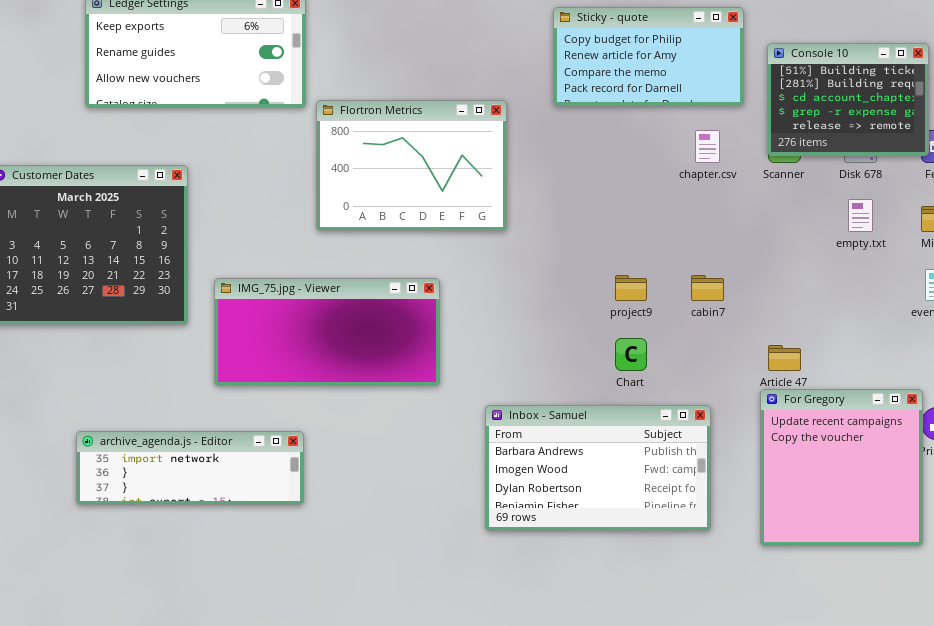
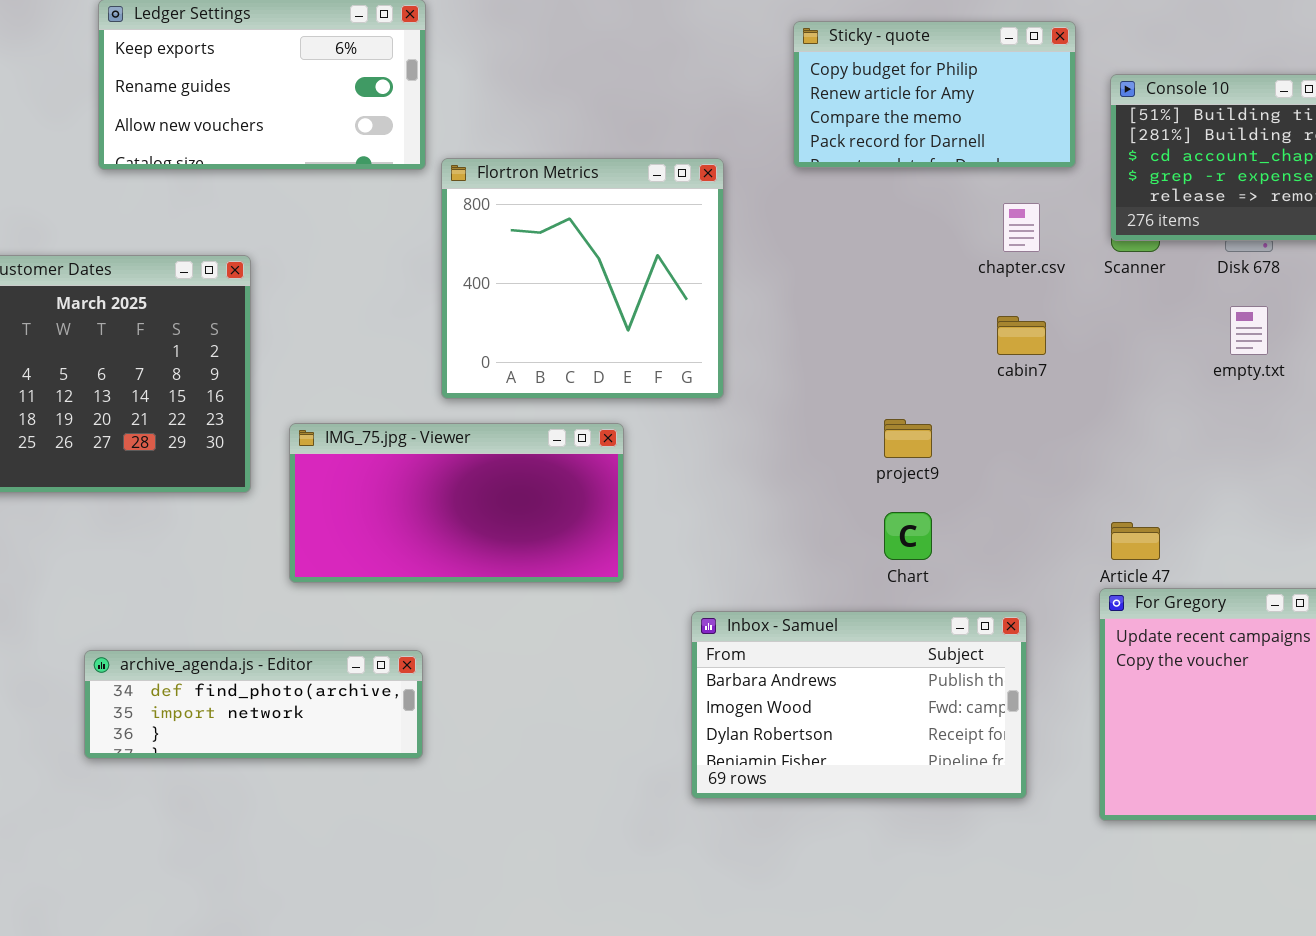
Flortron Metrics: [316,100,507,231] -> [441,158,724,399], resized
cabin7: [691,275,724,301] -> [997,316,1046,355], moved
archive_agenda.js - Editor: [76,431,304,505] -> [84,650,423,759], scrolled up 1 row

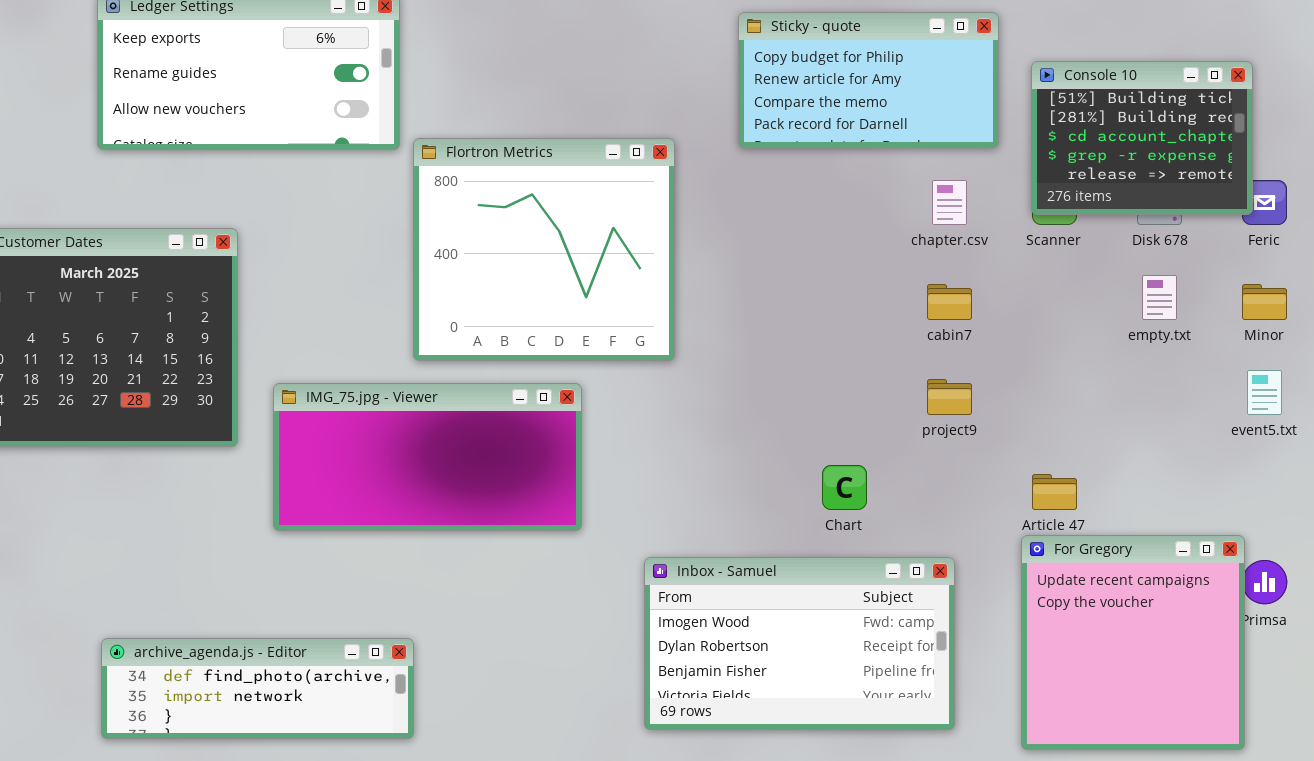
project9: [884,419,932,458] -> [927,379,972,415], moved
Inbox - Samuel: [691,611,1027,799] -> [644,557,955,730], scrolled down 1 row
archive_agenda.js - Editor: [84,650,423,759] -> [101,638,414,739], moved

